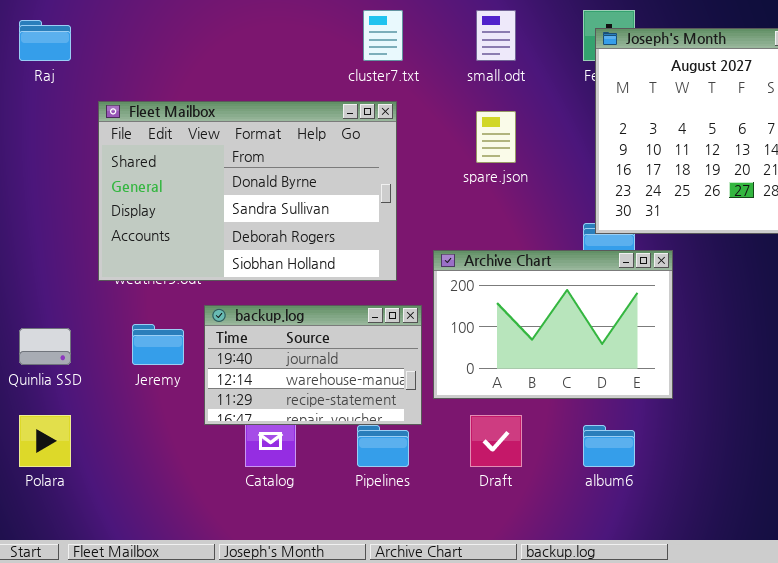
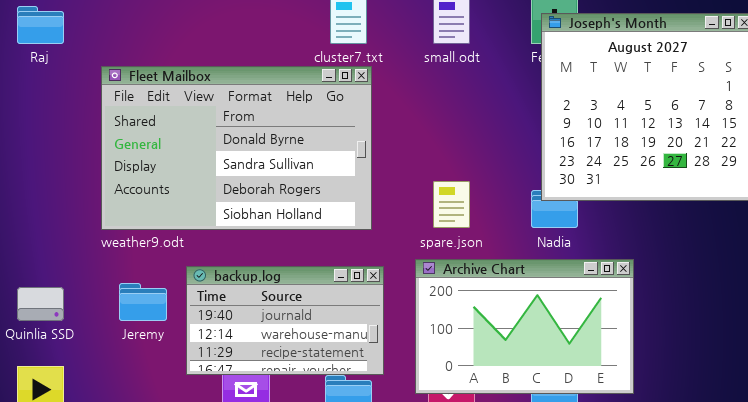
Fleet Mailbox: [98,101,397,281] -> [101,66,372,230], moved
spare.json: [476,111,516,163] -> [433,181,470,228], moved
Archive Chart: [433,250,673,399] -> [415,259,634,394], moved

